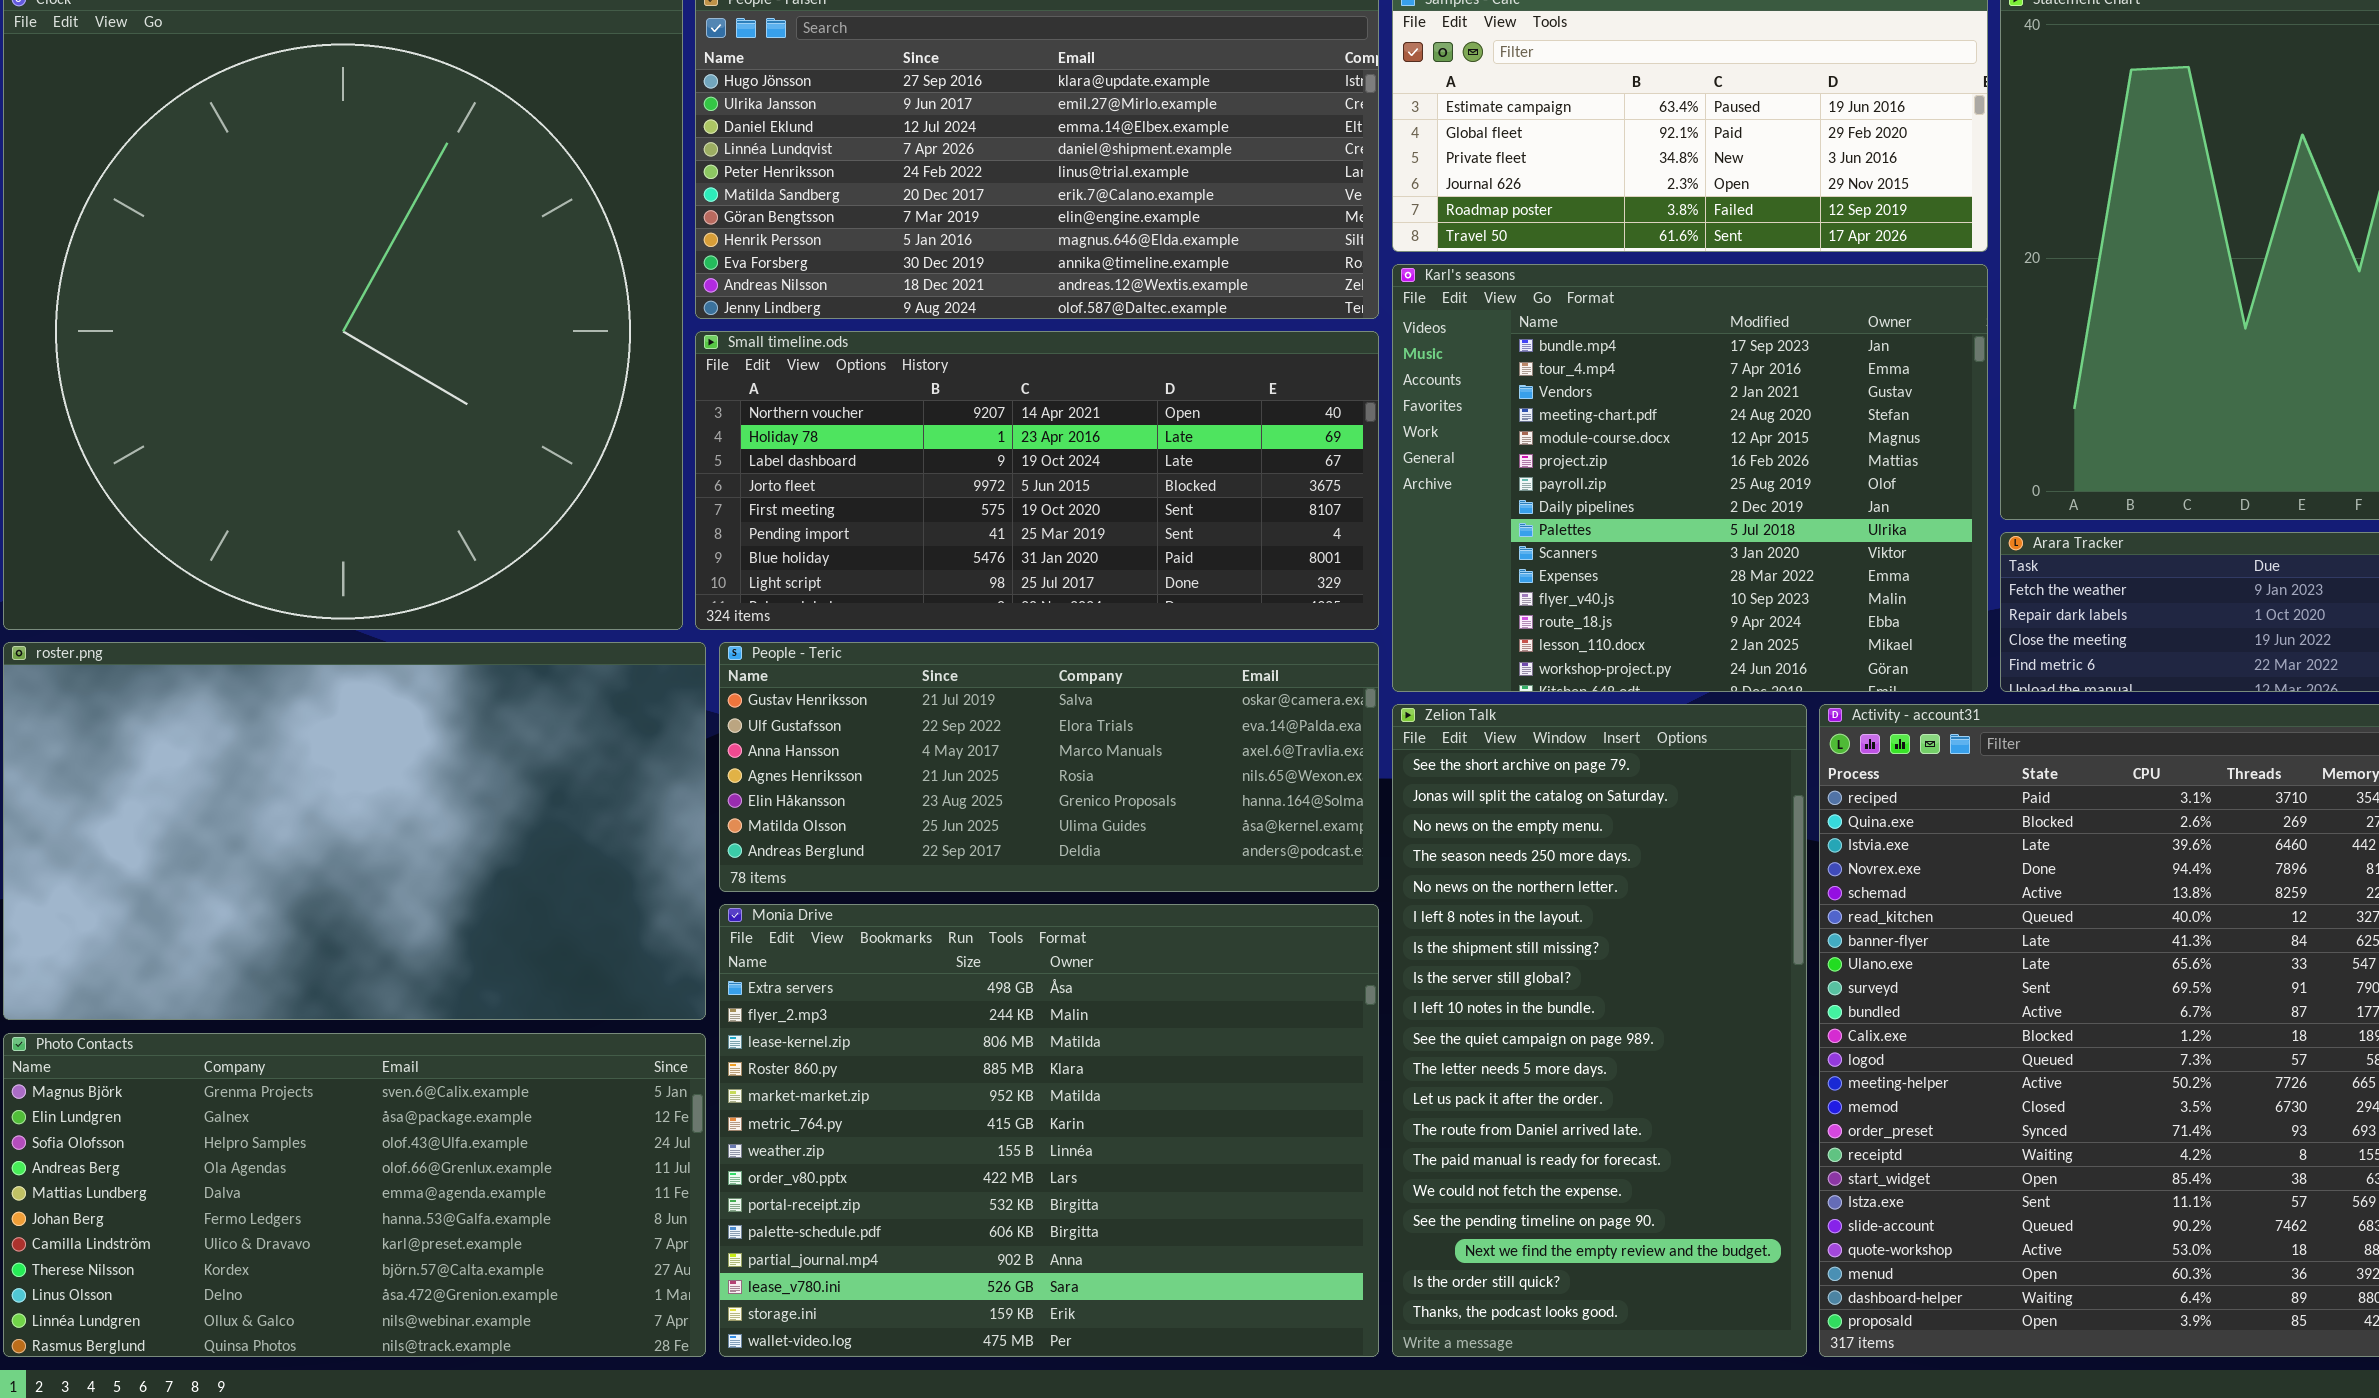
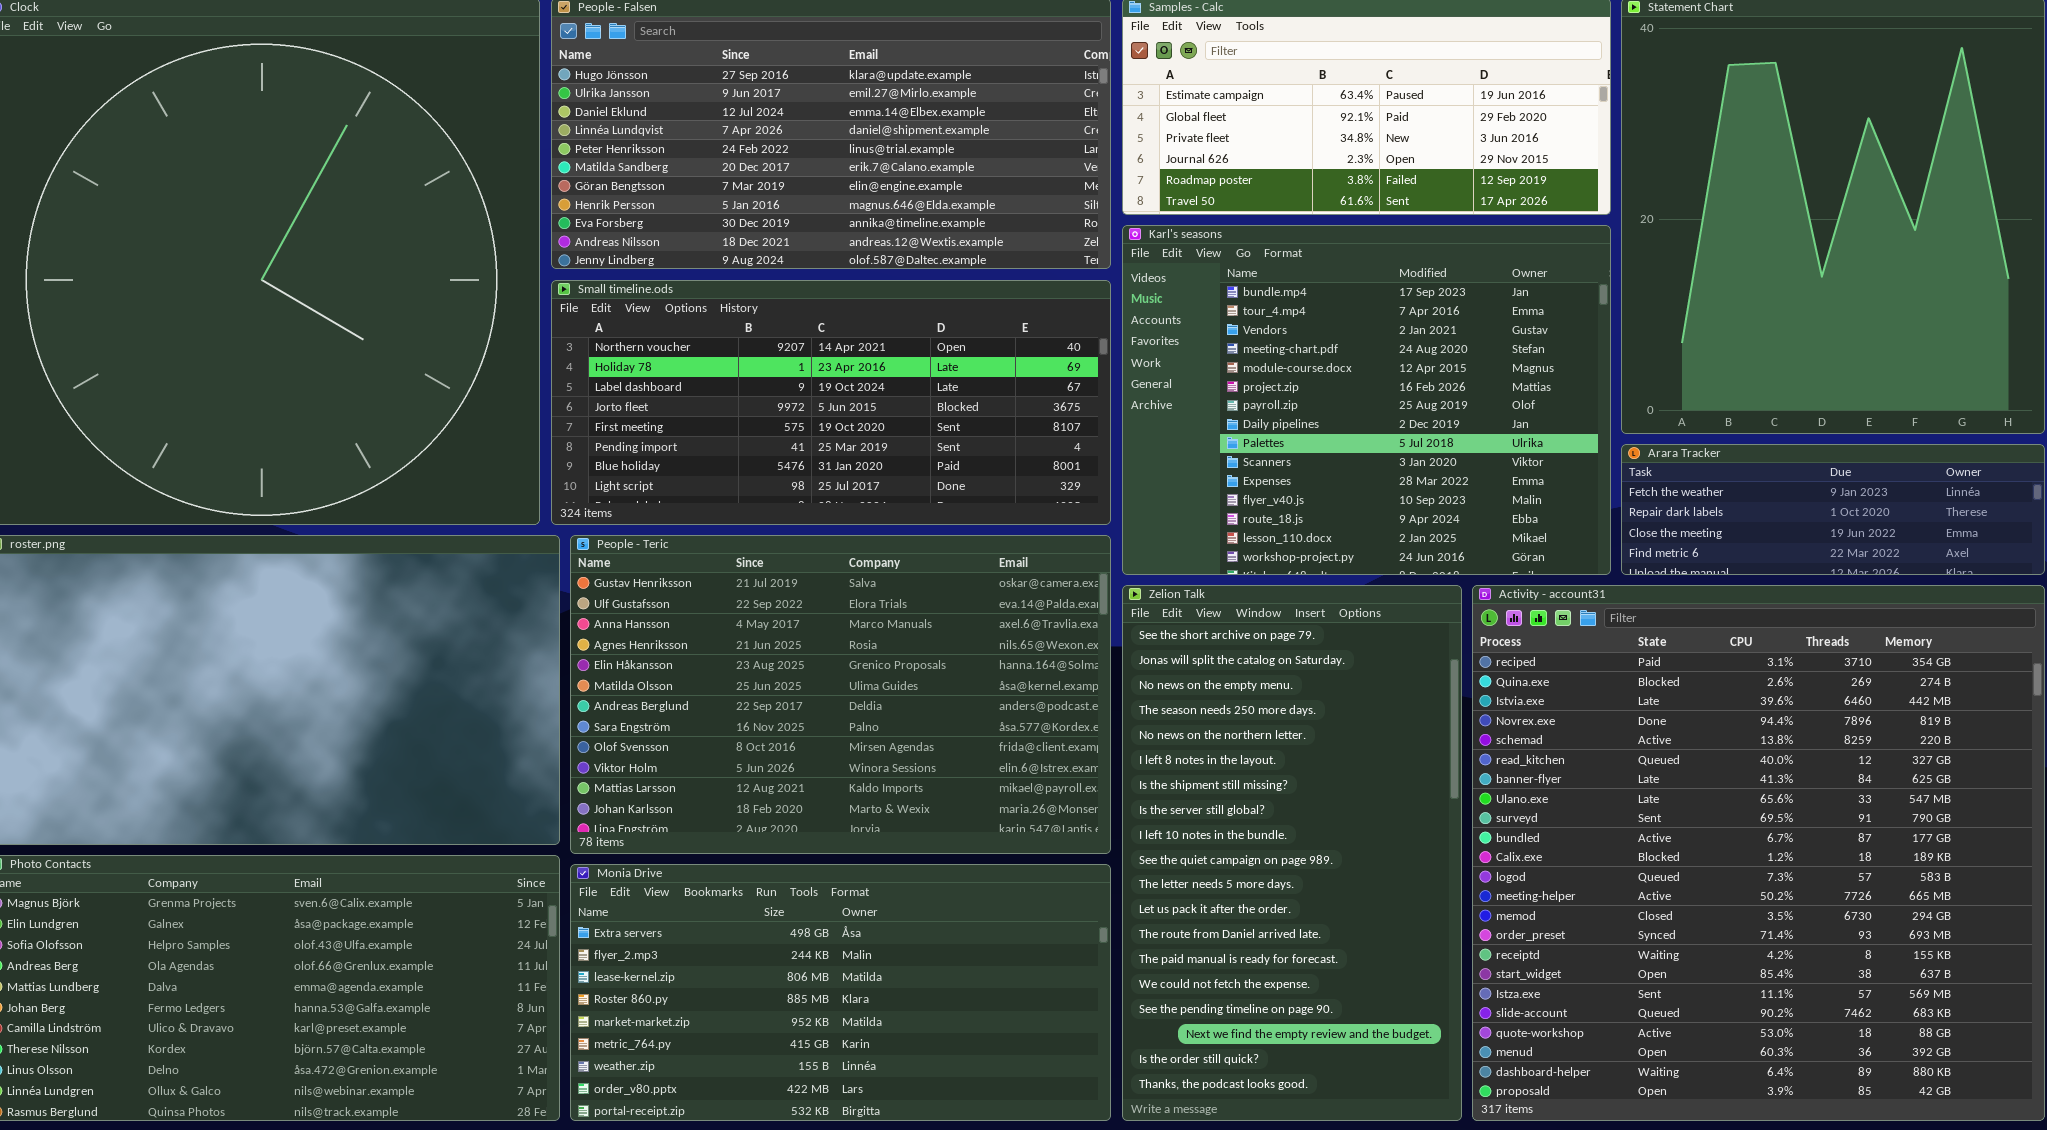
People - Teric: [719,642,1379,892] -> [570,535,1111,854], resized
Monia Drive: [719,904,1379,1357] -> [570,864,1111,1121], resized

